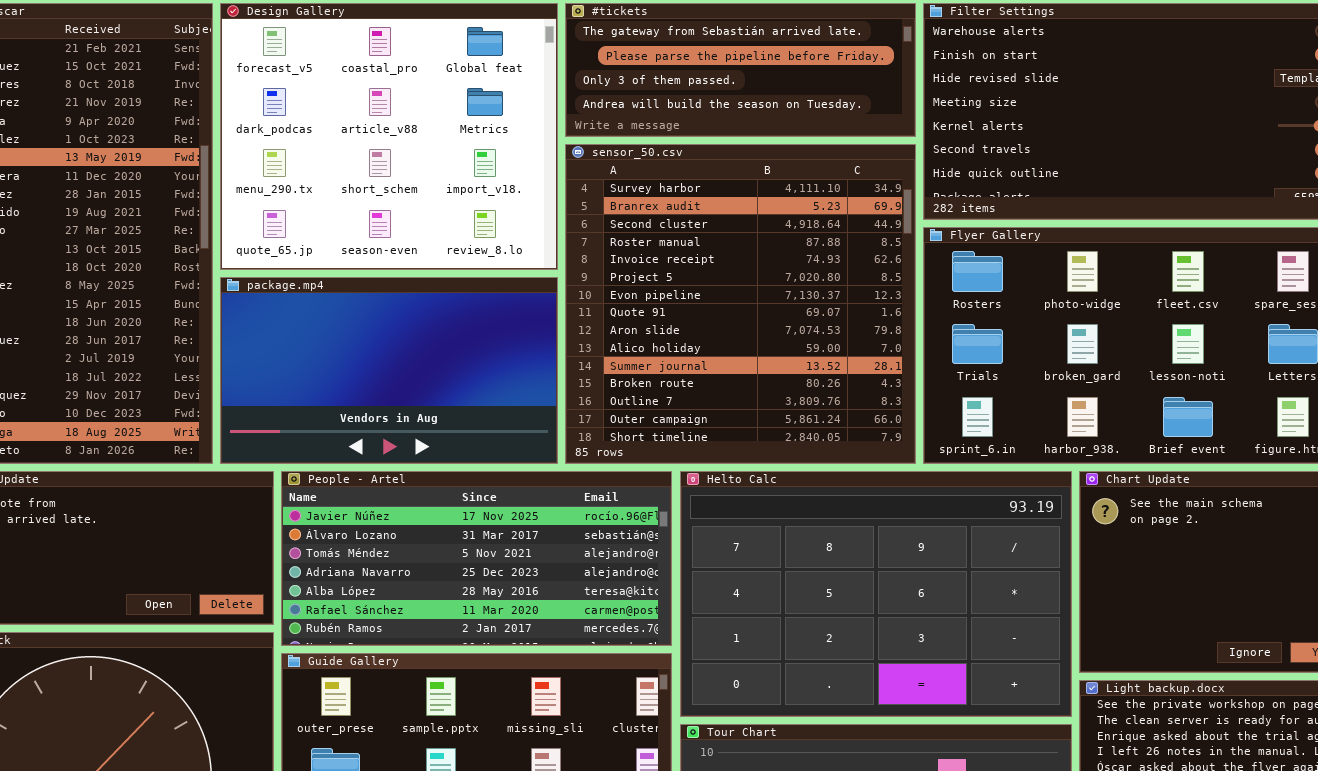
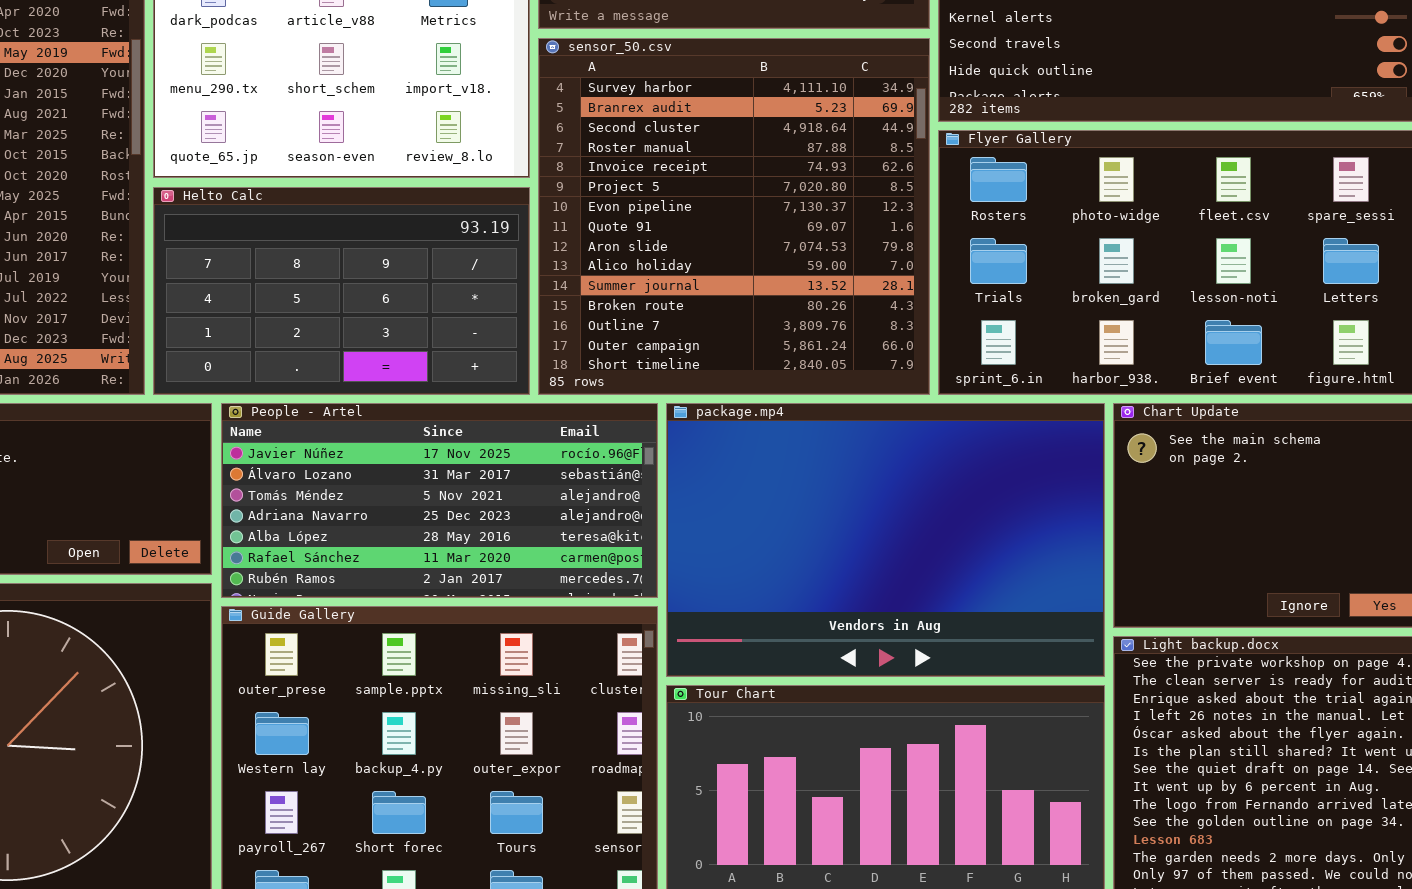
package.mp4: [220,277,558,464] -> [666,403,1105,677], moved, resized
Helto Calc: [680,471,1072,717] -> [153,187,530,395], moved, resized

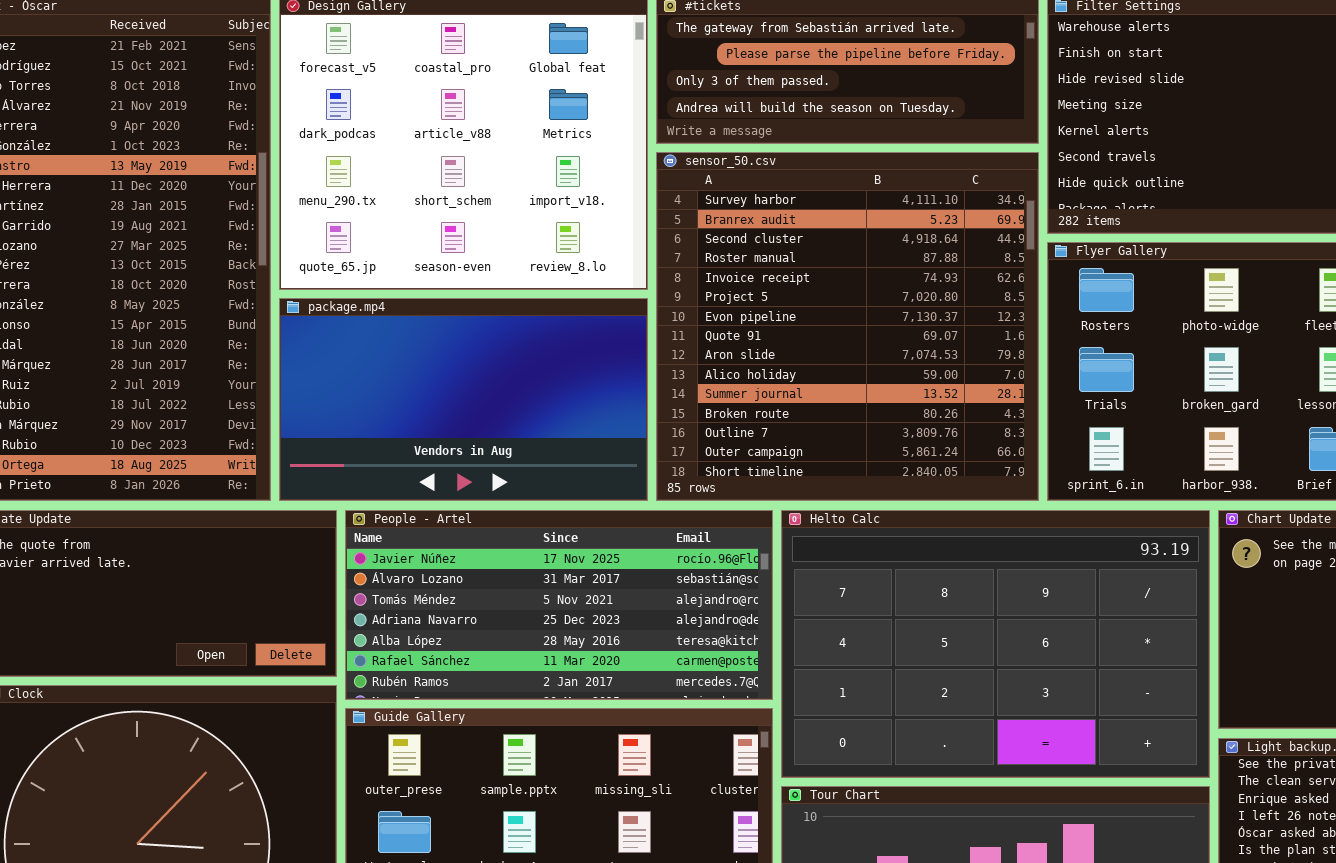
Helto Calc: [153,187,530,395] -> [781,510,1210,778], moved, resized
package.mp4: [666,403,1105,677] -> [279,298,648,501], moved, resized

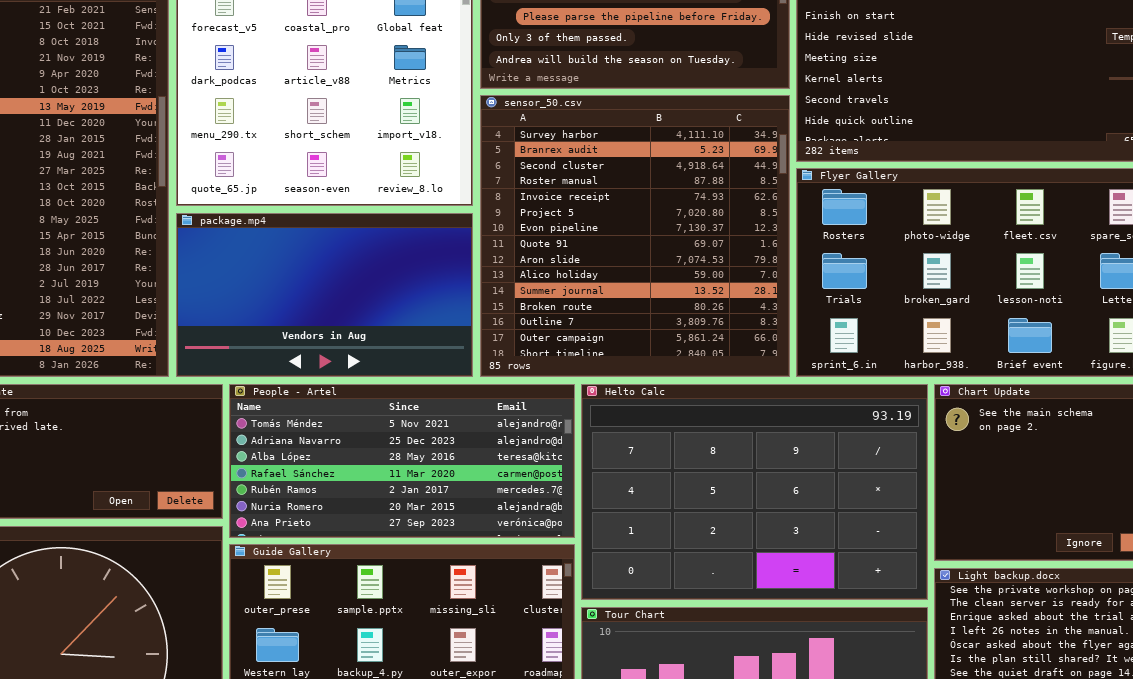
People - Artel: [345,510,773,700] -> [229,384,575,538], scrolled down 2 rows

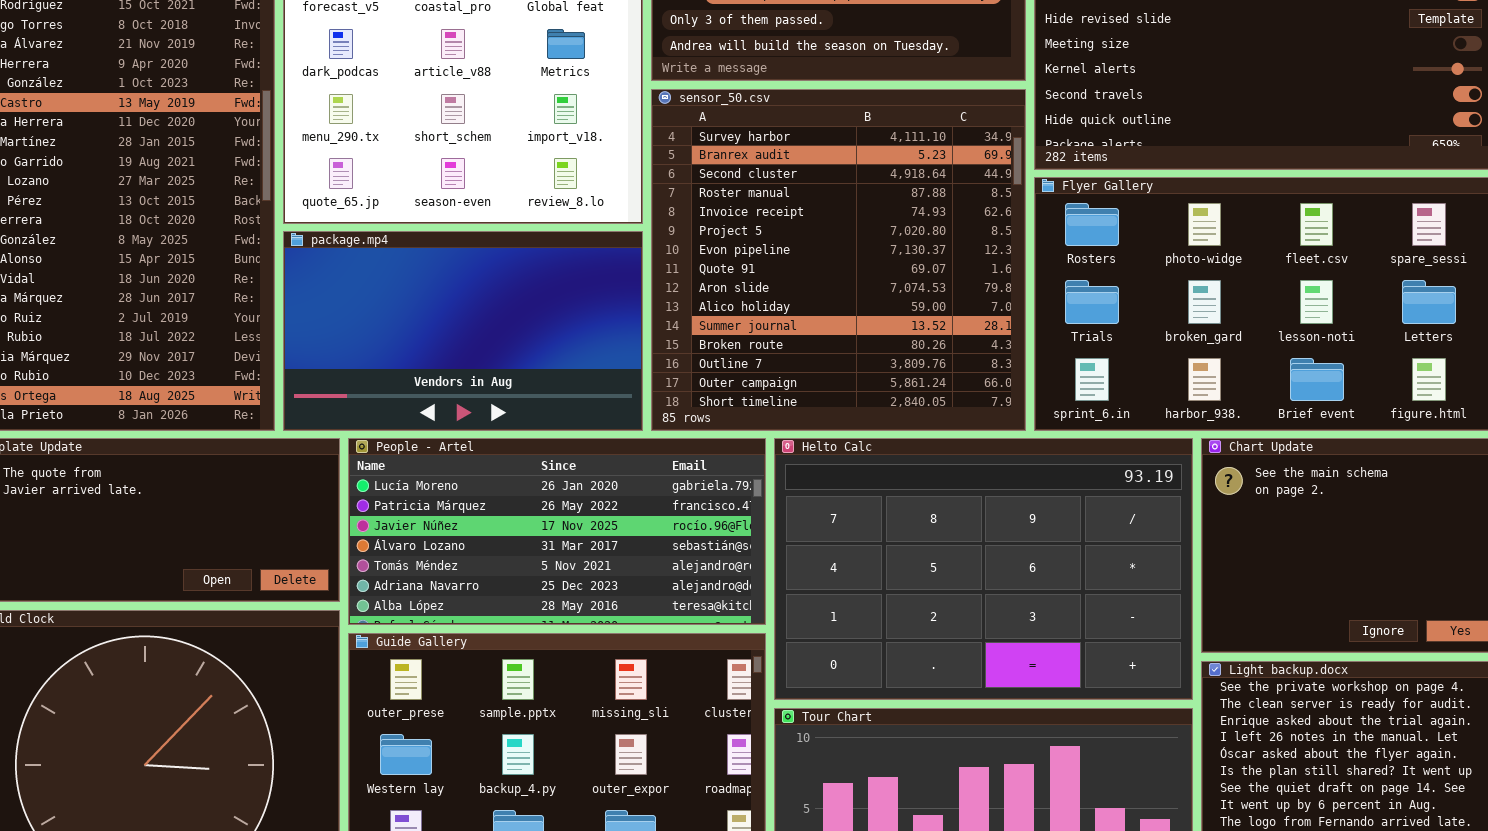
People - Artel: [229,384,575,538] -> [348,438,766,625], scrolled up 4 rows

